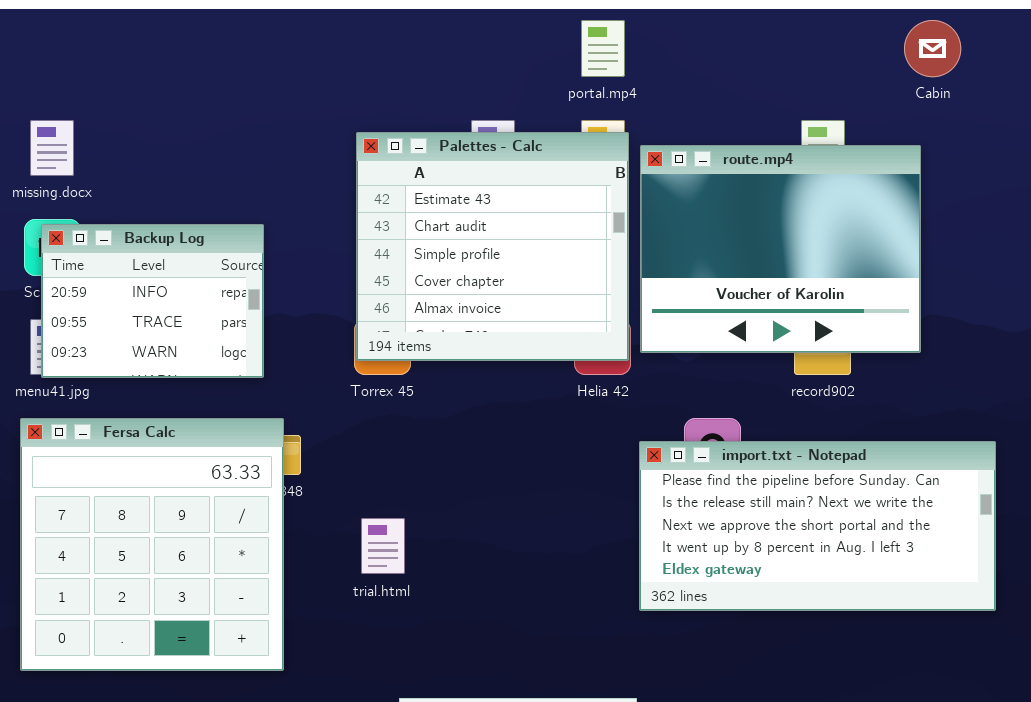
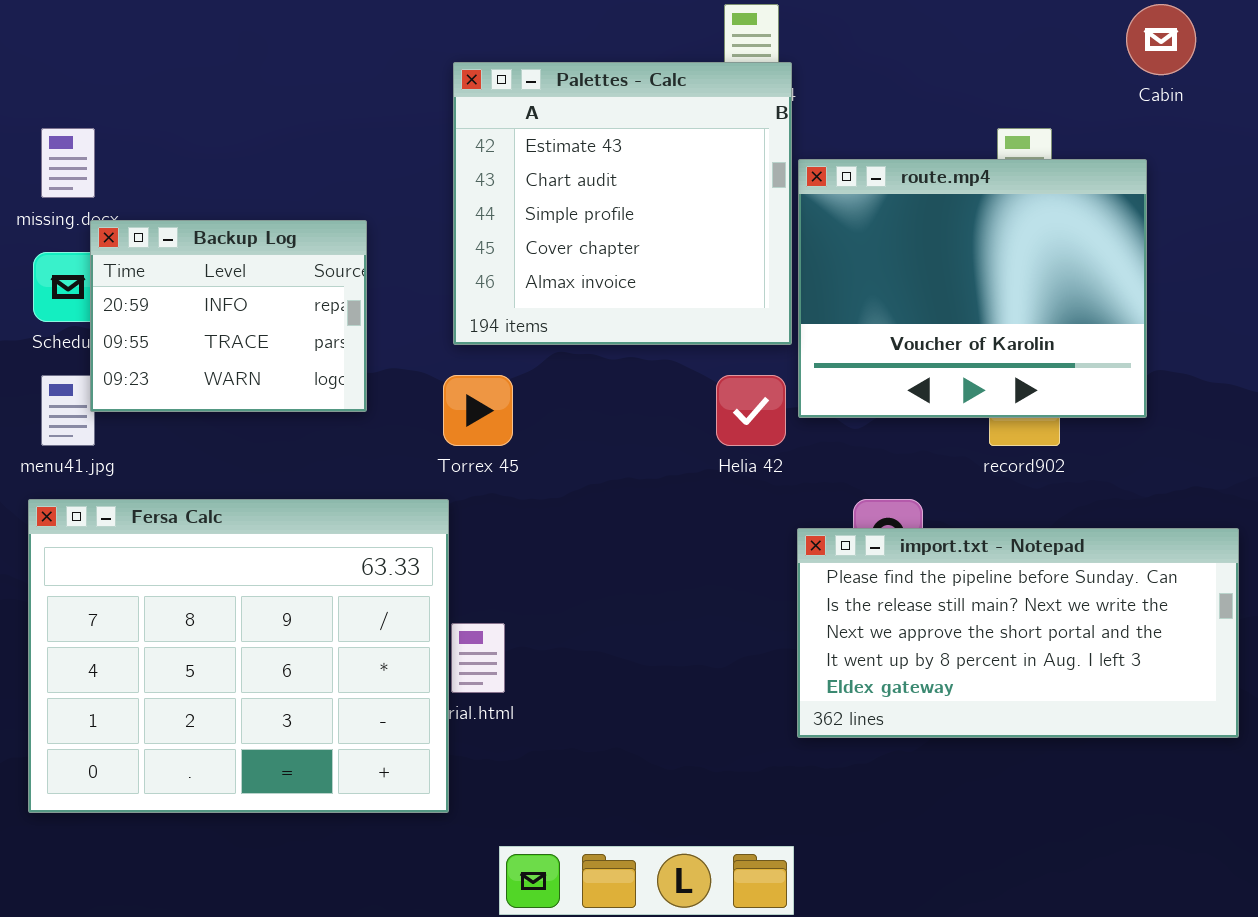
Palettes - Calc: [356,132,629,361] -> [453,62,792,345], moved
Backup Log: [41,224,264,378] -> [90,220,367,412], moved
Fersa Calc: [20,418,284,671] -> [28,499,449,813], resized

